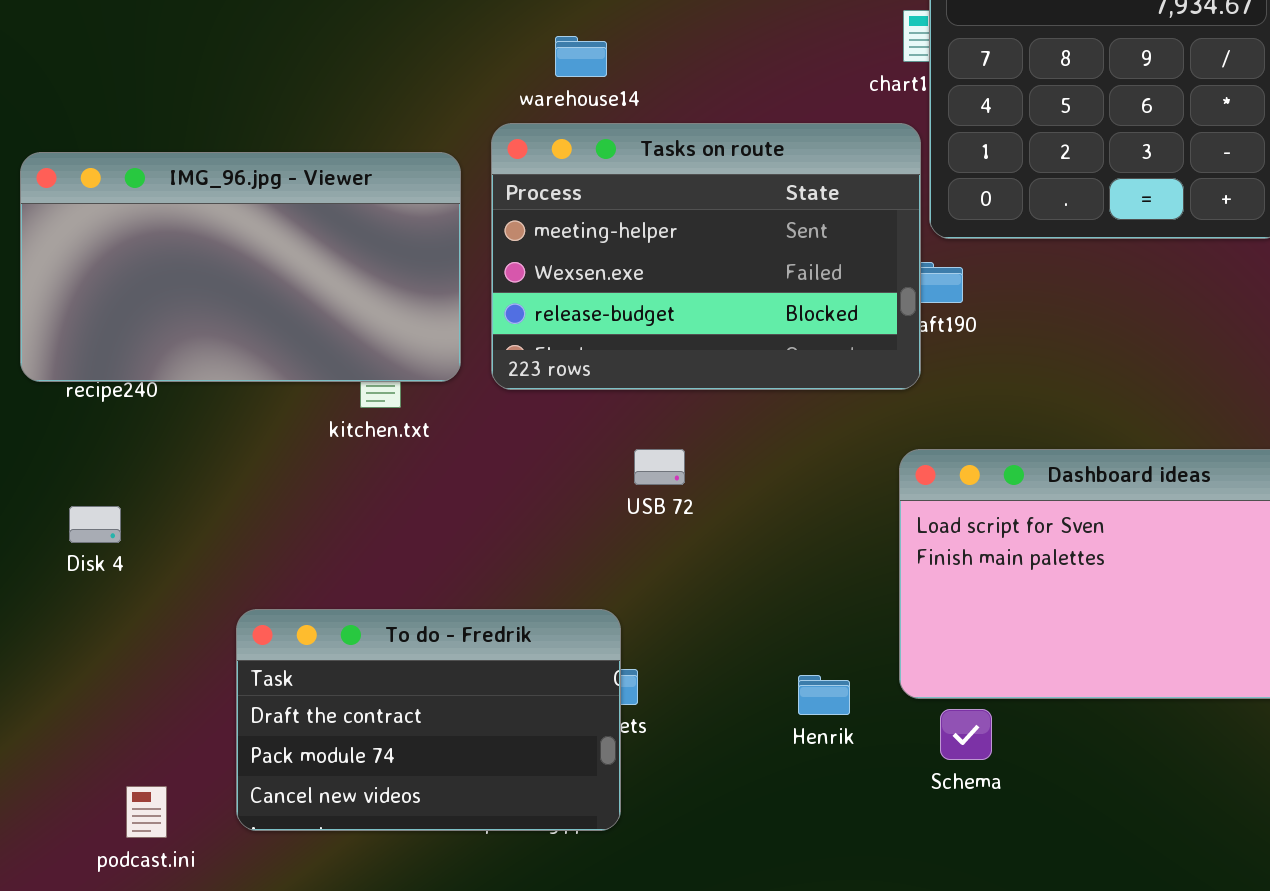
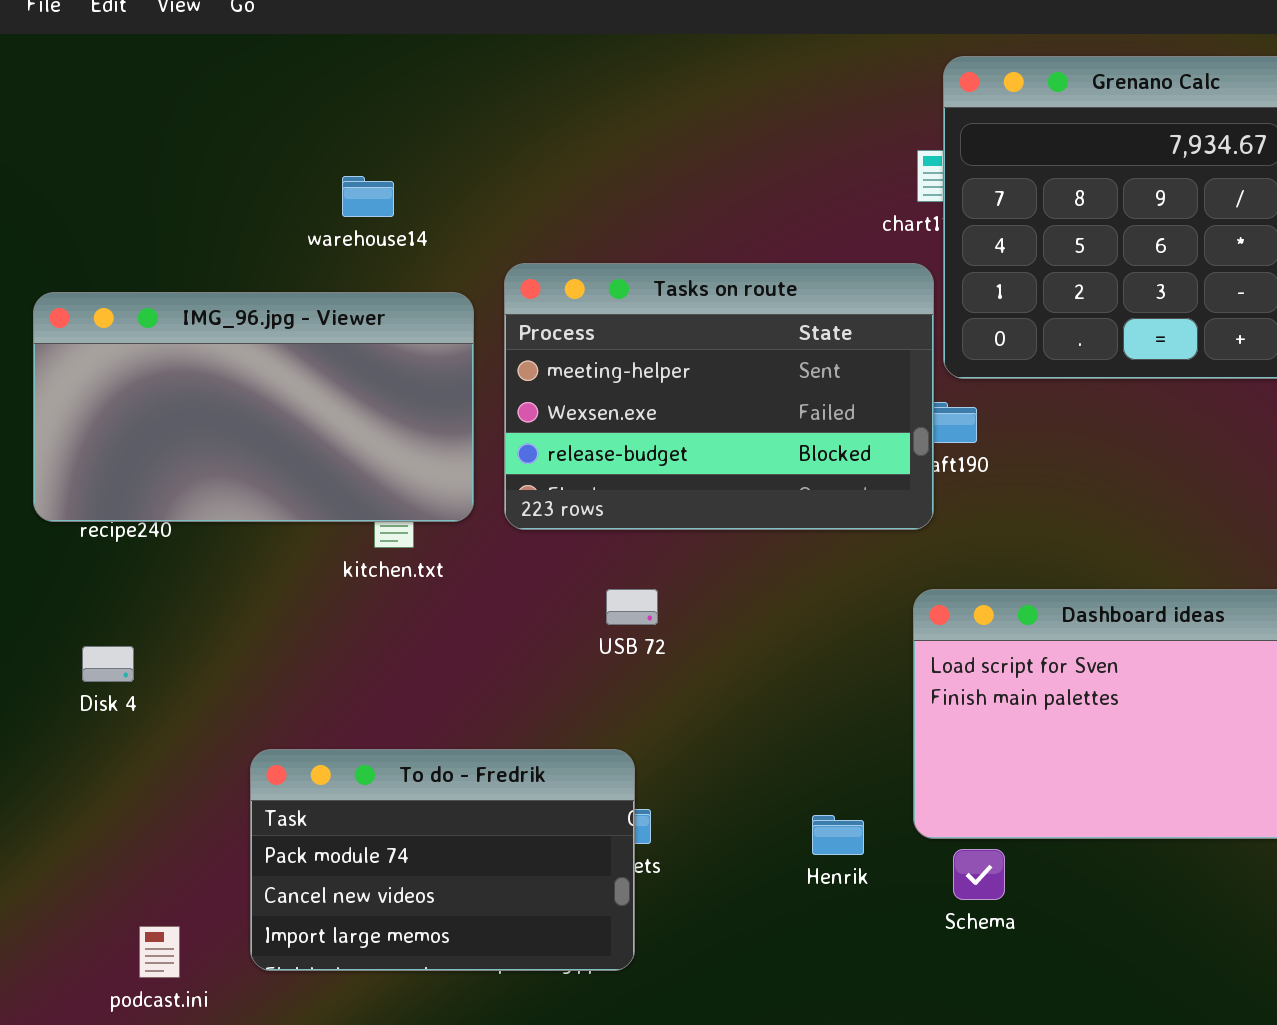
warehouse14: [555,36,607,77] -> [342,176,394,217], moved
USB 72: [634,449,685,485] -> [606,589,658,625], moved
To do - Fredrik: [236,609,621,831] -> [250,749,635,971], scrolled down 1 row

